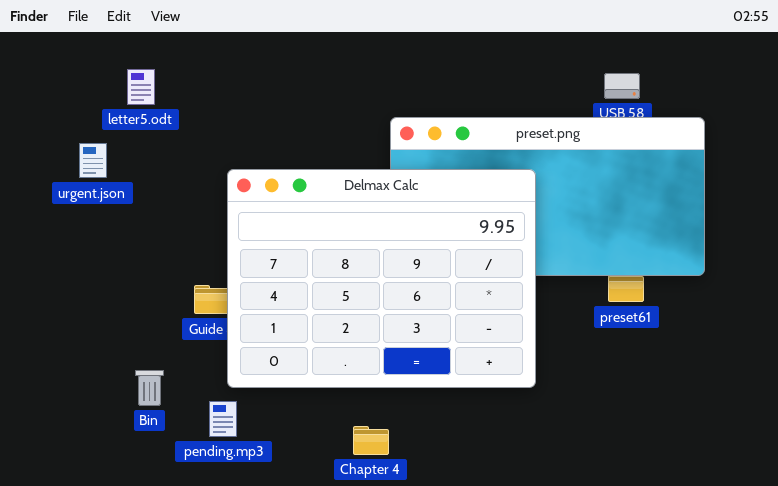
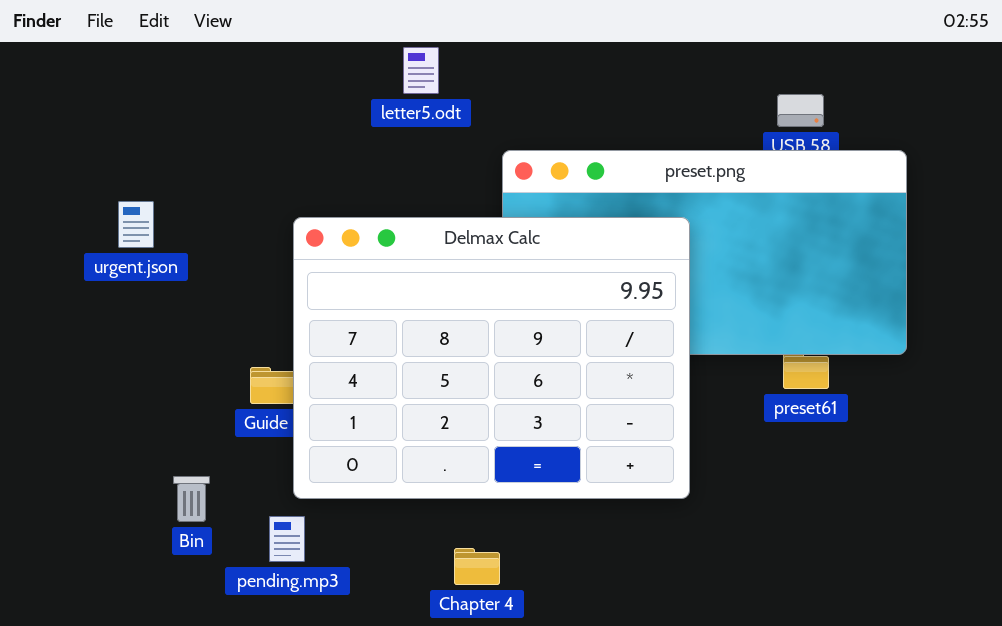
letter5.odt: [127,69,155,105] -> [403,47,439,94], moved
urgent.json: [79,143,107,178] -> [118,201,154,248], moved

